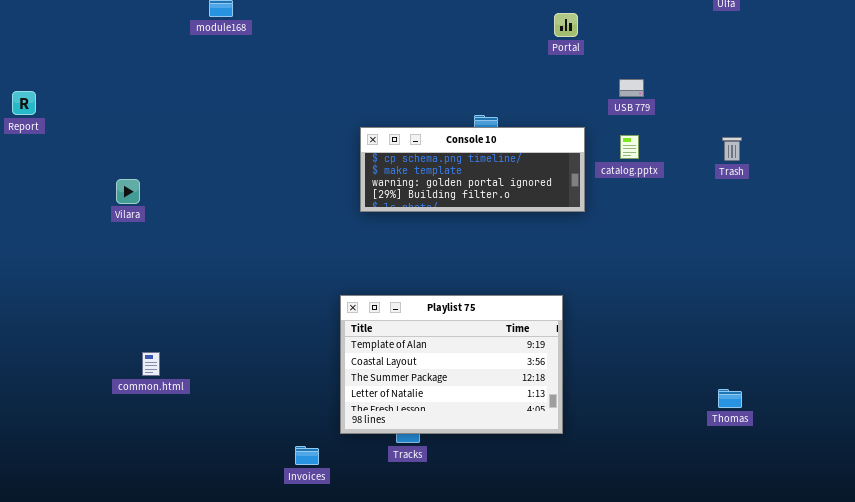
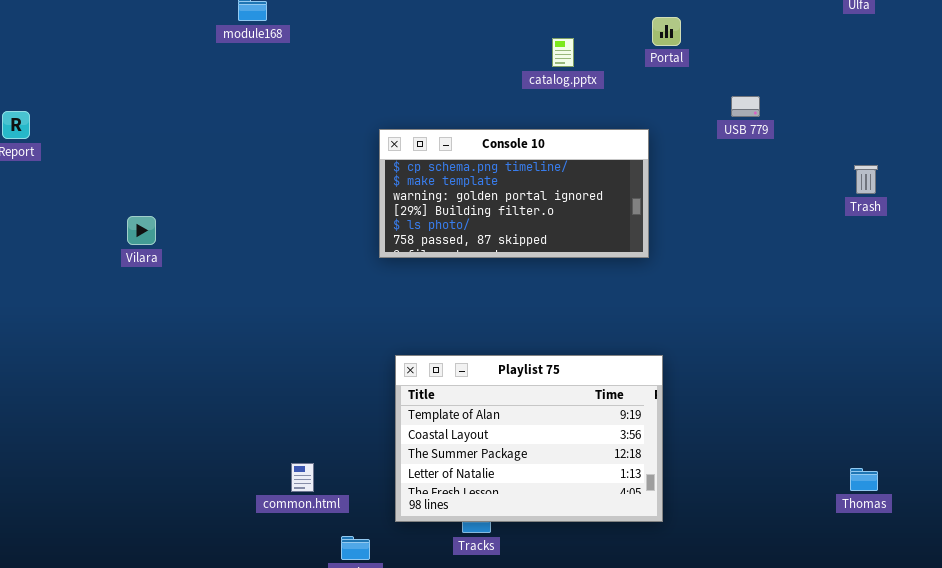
Console 10: [360,127,585,212] -> [379,129,649,258], moved, resized
catalog.pptx: [620,135,639,159] -> [552,38,574,67], moved
common.html: [142,352,160,376] -> [291,463,314,492], moved

